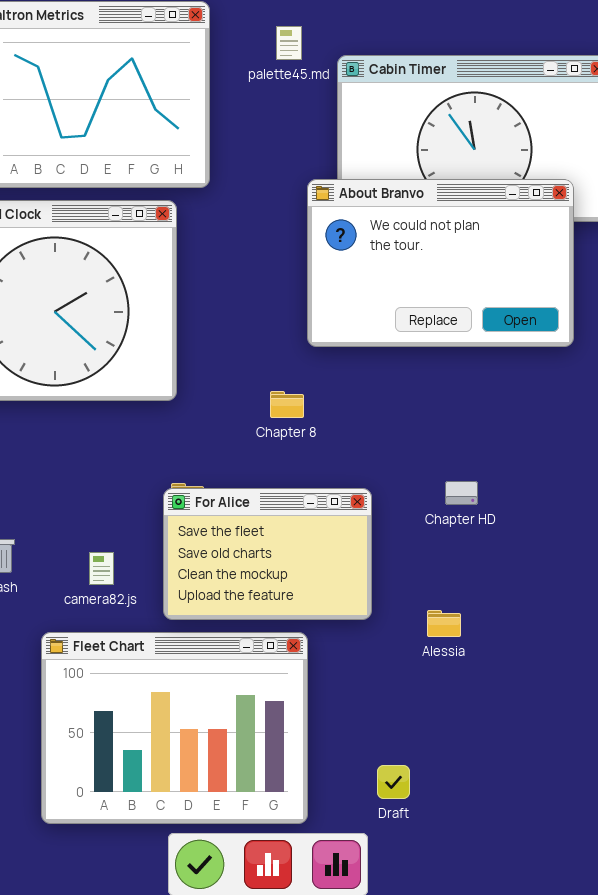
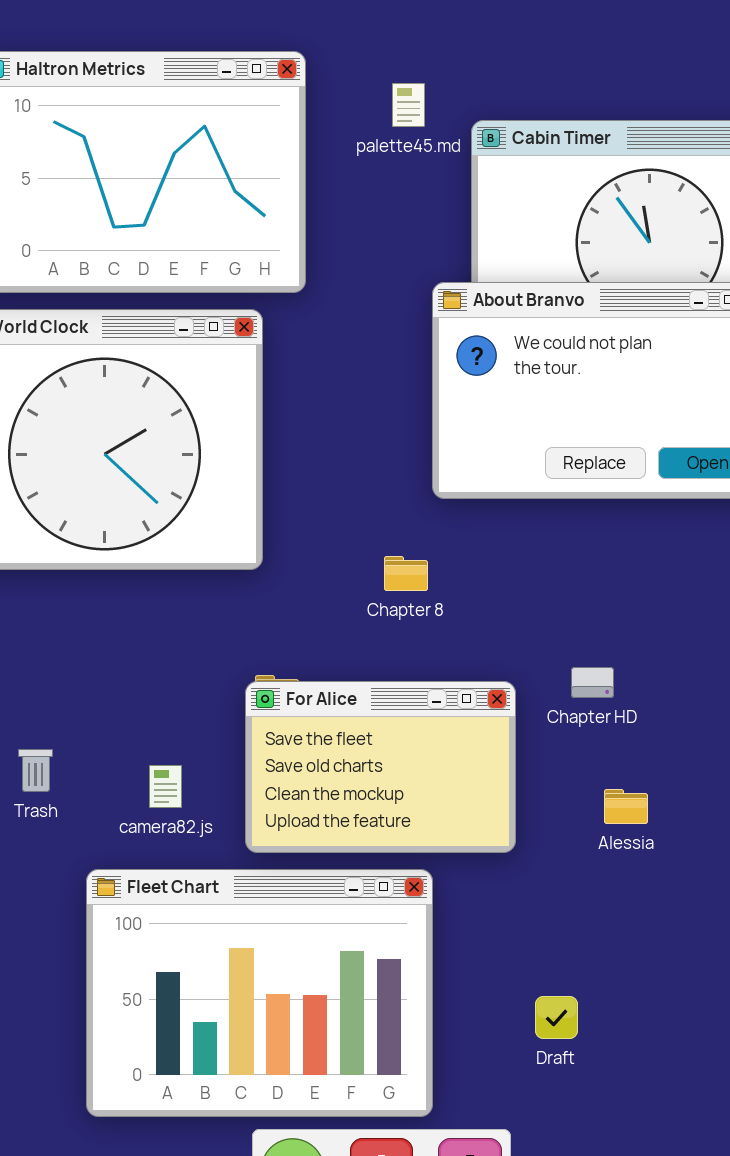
Chapter HD: [445,481,478,505] -> [571,667,614,698], moved
Alessia: [427,610,461,637] -> [604,789,648,824], moved
Draft: [377,765,410,799] -> [535,996,578,1039], moved

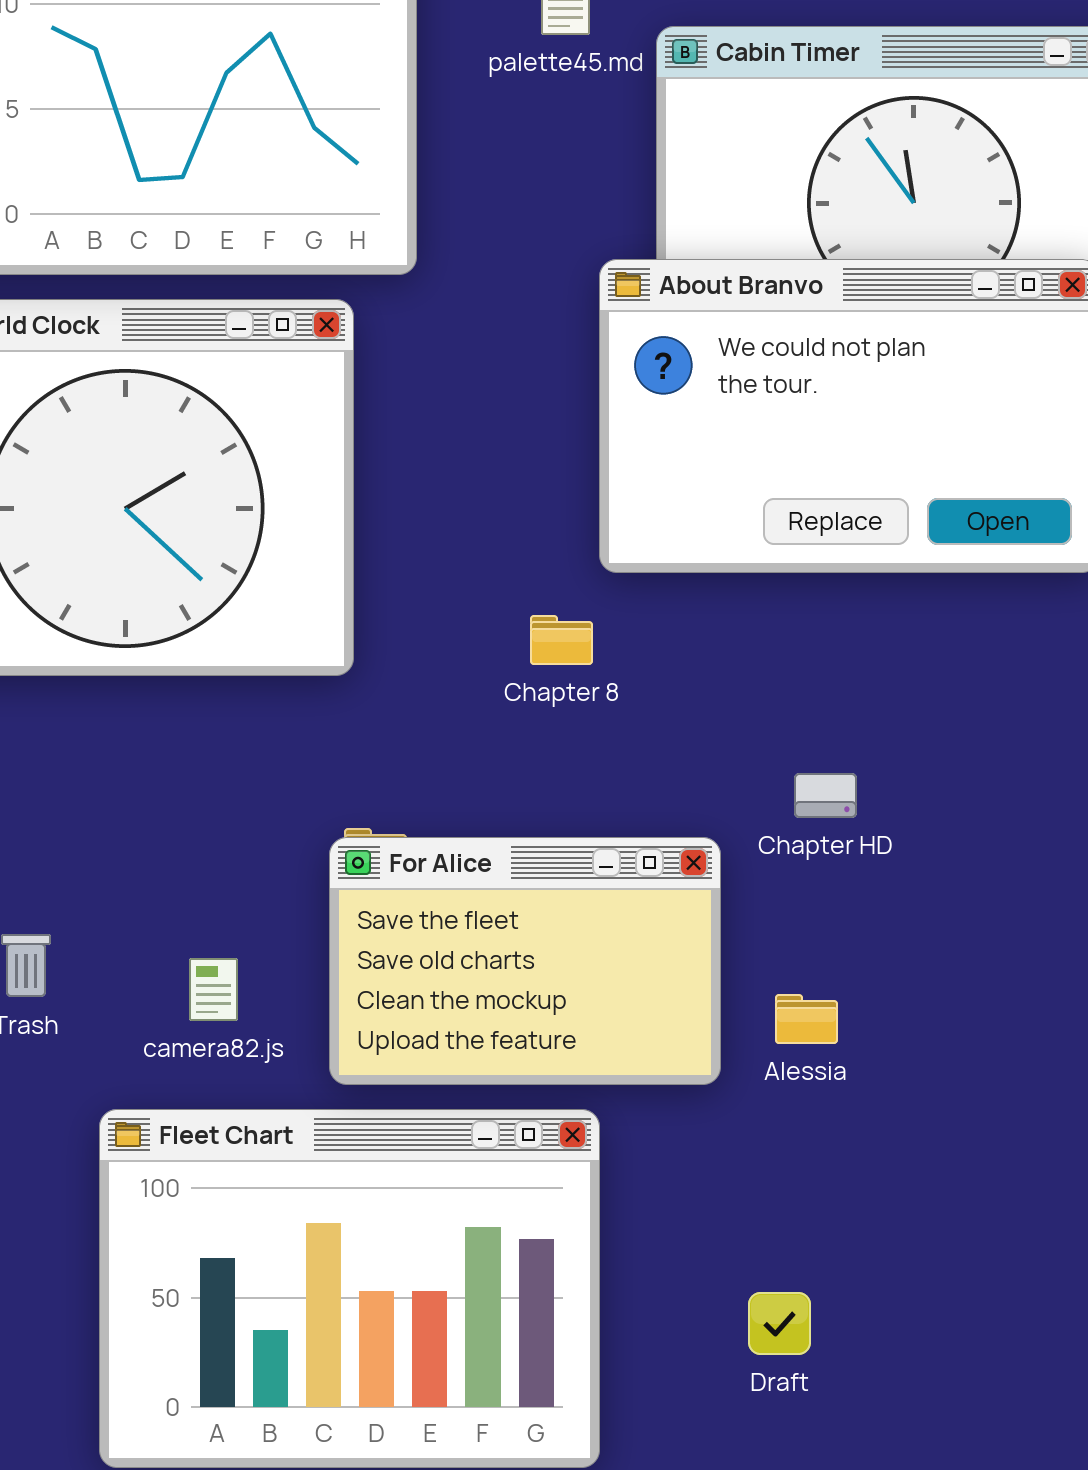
Chapter 8: [384,556,428,591] -> [530,615,593,665], moved
Chapter HD: [571,667,614,698] -> [794,773,857,818], moved
Alessia: [604,789,648,824] -> [775,994,838,1044], moved

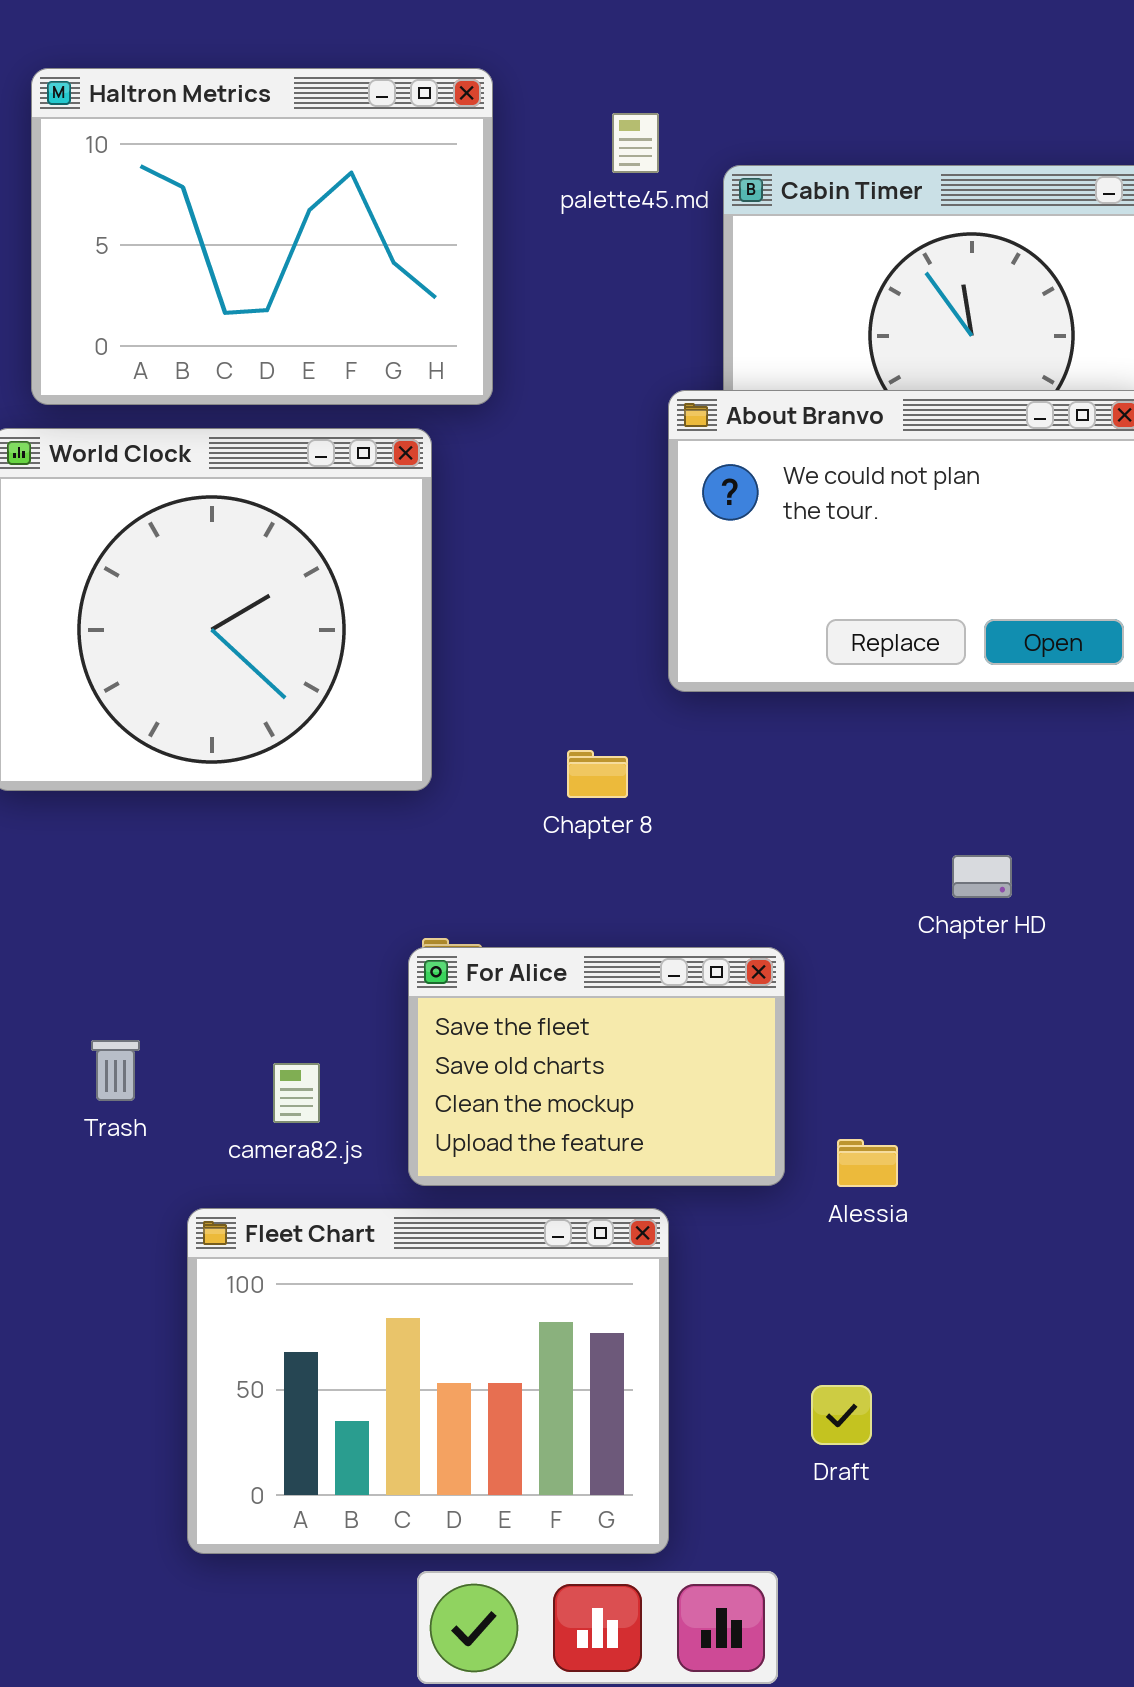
Chapter 8: [530,615,593,665] -> [567,750,628,798], moved
Chapter HD: [794,773,857,818] -> [952,855,1012,898], moved
Alessia: [775,994,838,1044] -> [837,1139,898,1187], moved

